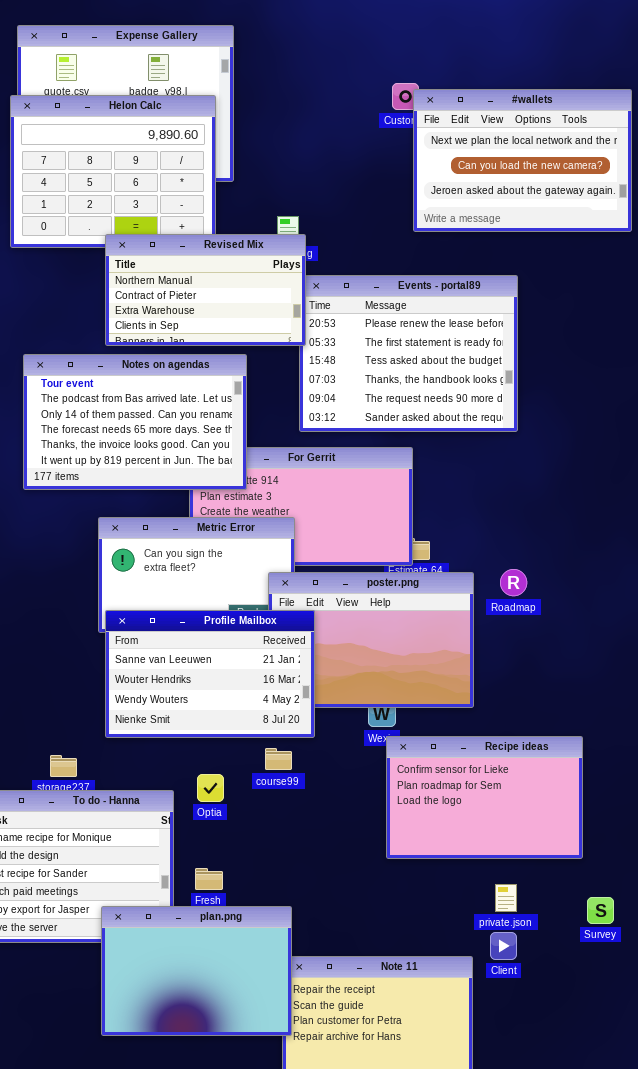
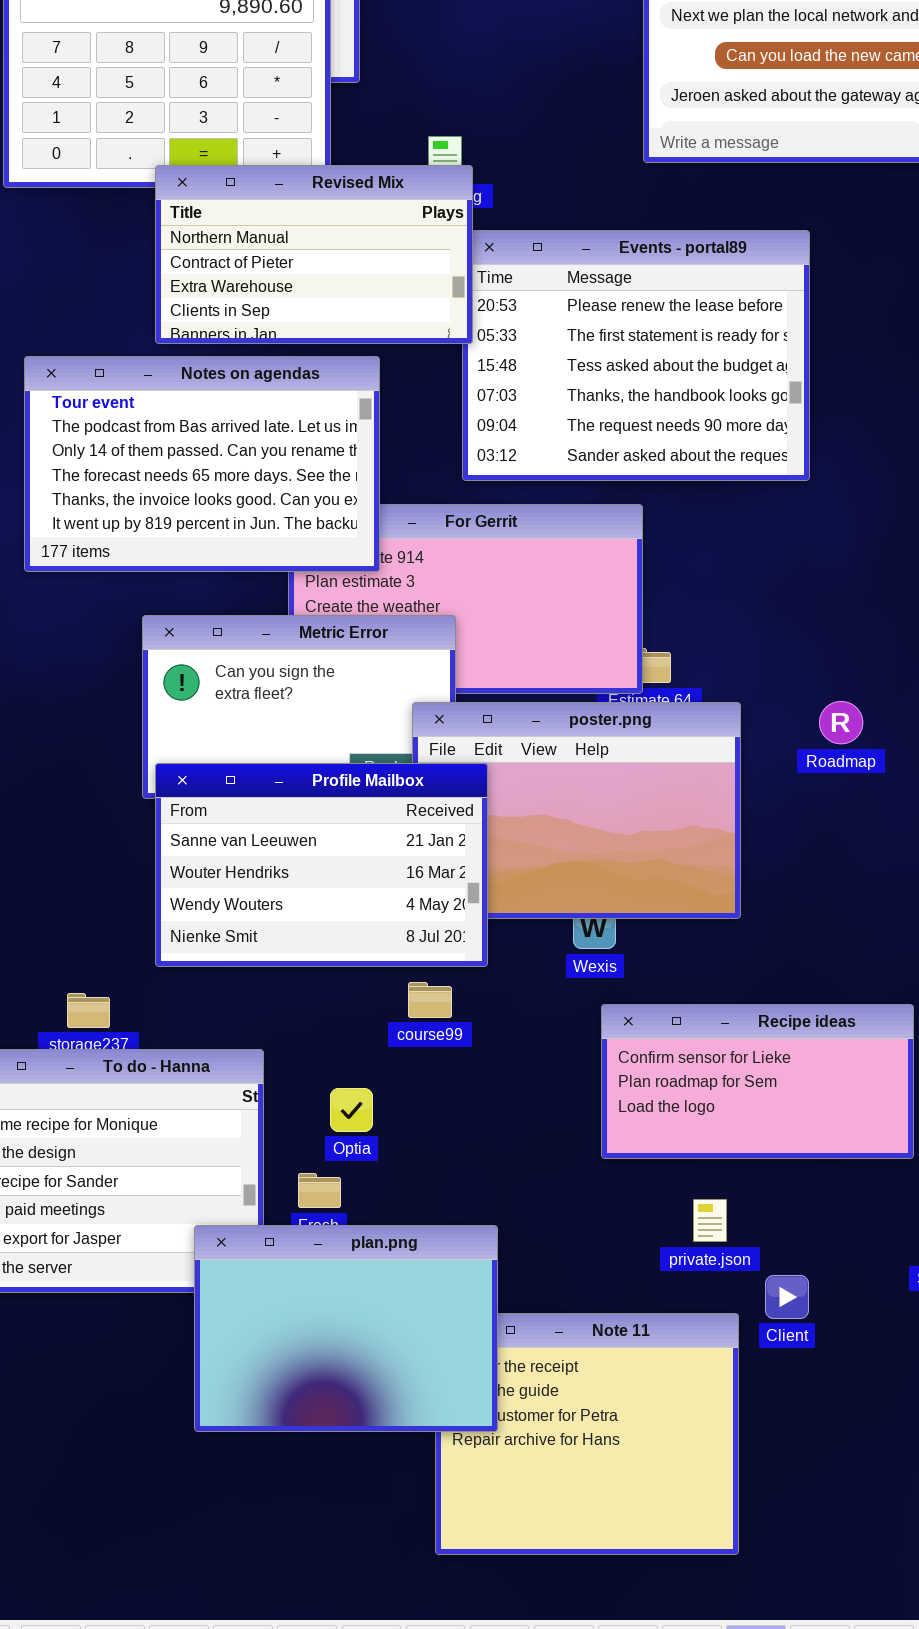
Roadmap: [500,569,527,596] -> [819,701,863,744], moved
Recipe ideas: [386,736,583,859] -> [601,1004,914,1159], resized
Optia: [197,774,224,802] -> [330,1088,373,1132], moved
private.json: [495,884,517,912] -> [693,1199,727,1242], moved
plan.png: [101,906,292,1036] -> [194,1225,498,1432], moved

